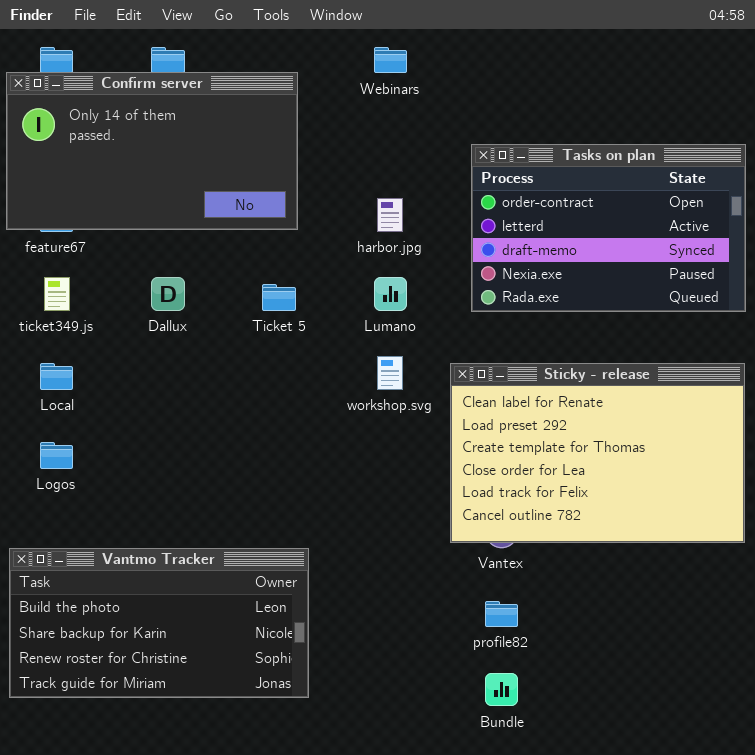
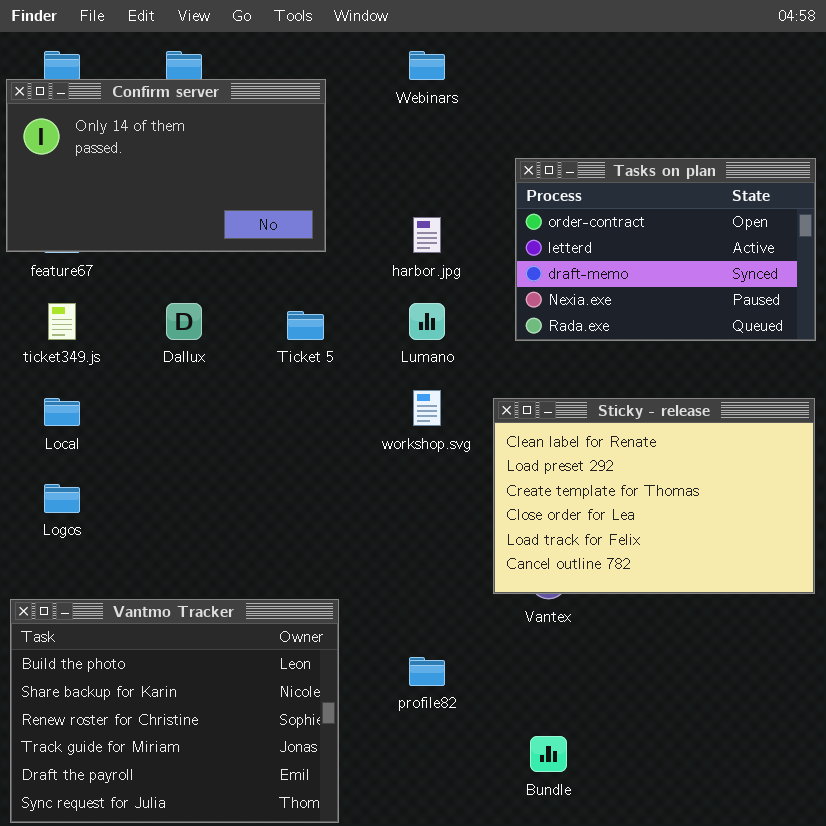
Vantmo Tracker: [9,548,309,698] -> [10,599,339,823], resized
profile82: [485,601,518,627] -> [409,657,445,686], moved

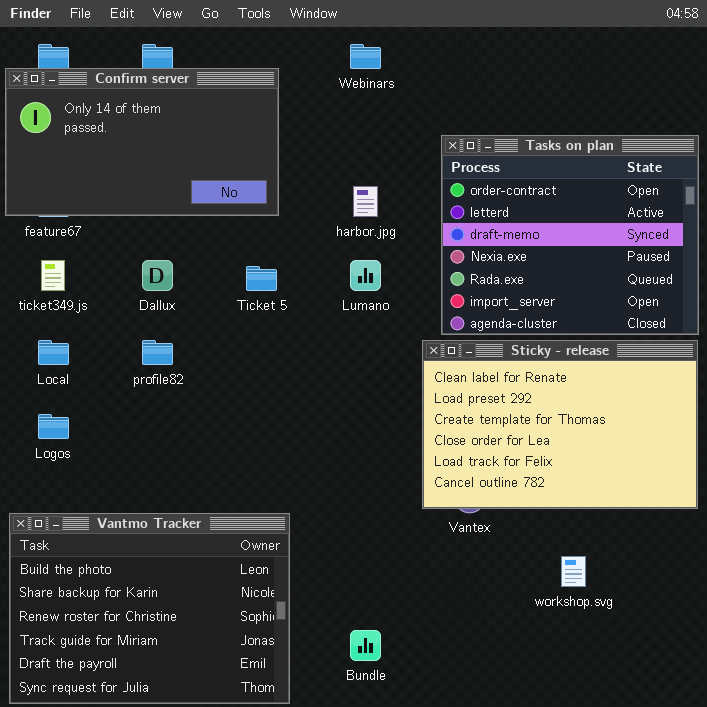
Tasks on plan: [515,158,816,341] -> [441,135,699,335], resized
workshop.svg: [413,390,441,426] -> [561,556,586,587], moved
profile82: [409,657,445,686] -> [142,340,173,365], moved
Bundle: [530,736,567,772] -> [350,630,381,661], moved

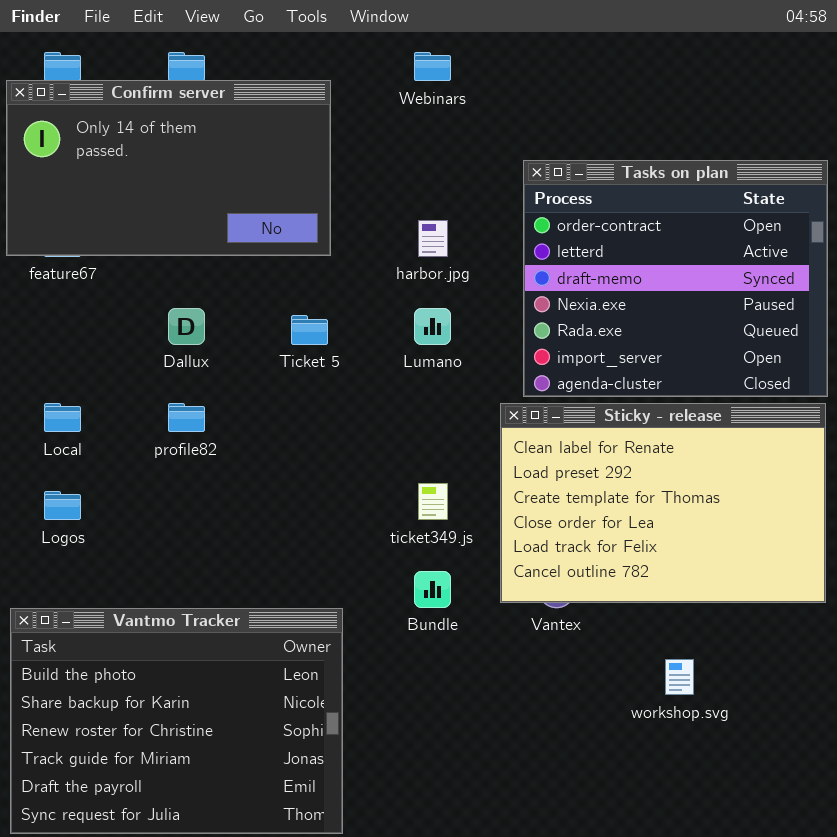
ticket349.js: [41,260,65,291] -> [418,483,448,520], moved
Bundle: [350,630,381,661] -> [414,571,451,608], moved

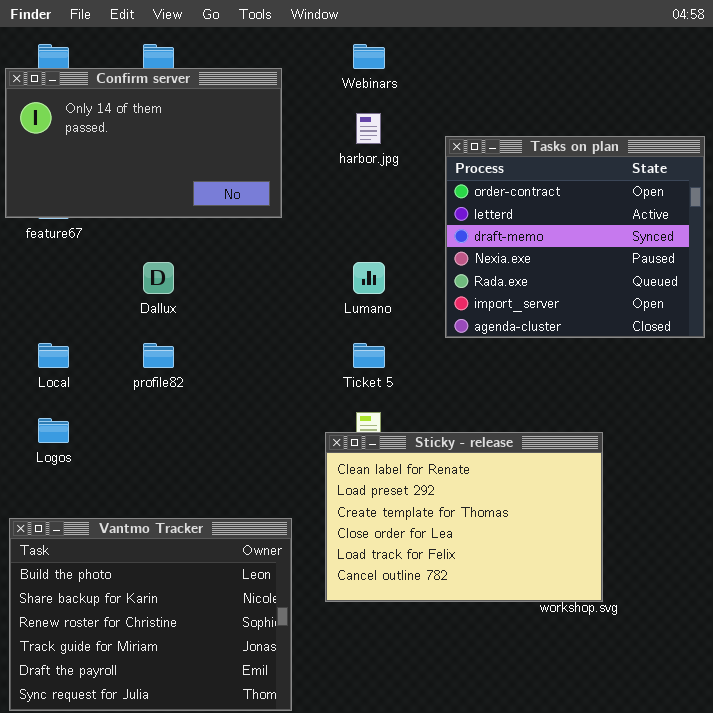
harbor.jpg: [418,220,448,257] -> [356,113,381,144], moved
Ticket 5: [291,315,328,345] -> [353,343,385,368], moved
Sticky - release: [500,403,826,603] -> [325,432,603,602], moved

